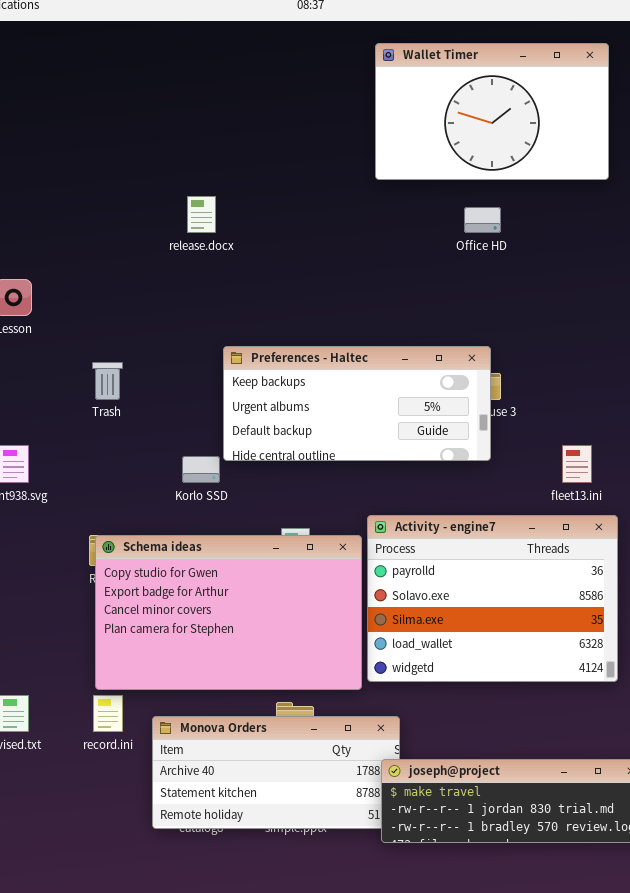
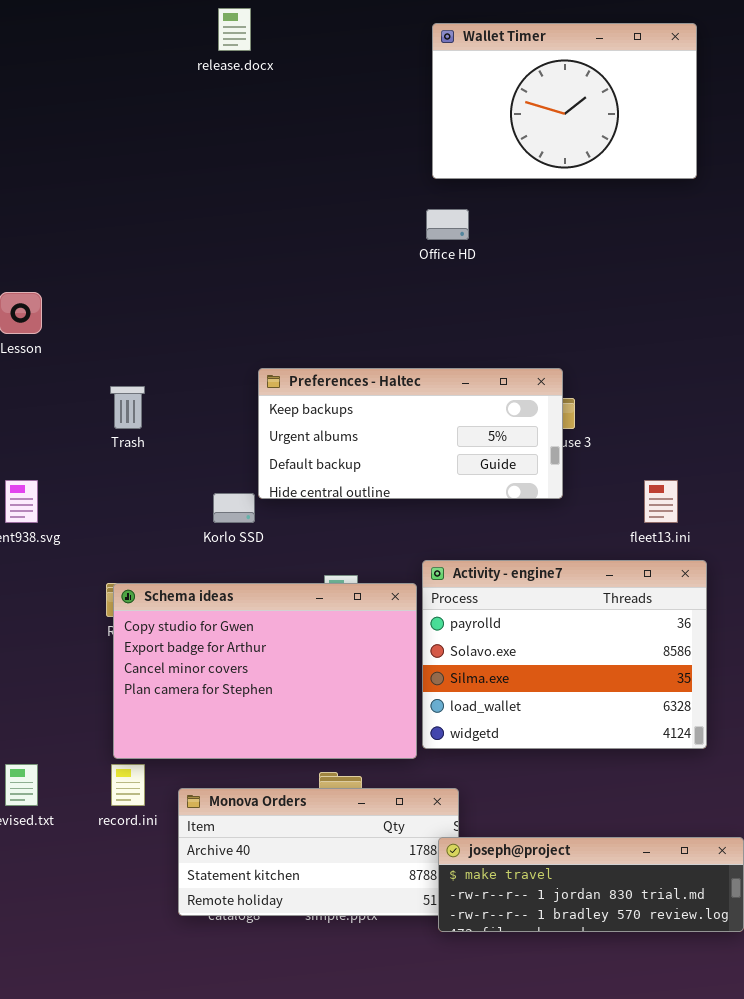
release.docx: [187,196,216,233] -> [218,8,251,51], moved
Office HD: [464,207,501,233] -> [426,209,469,240], moved

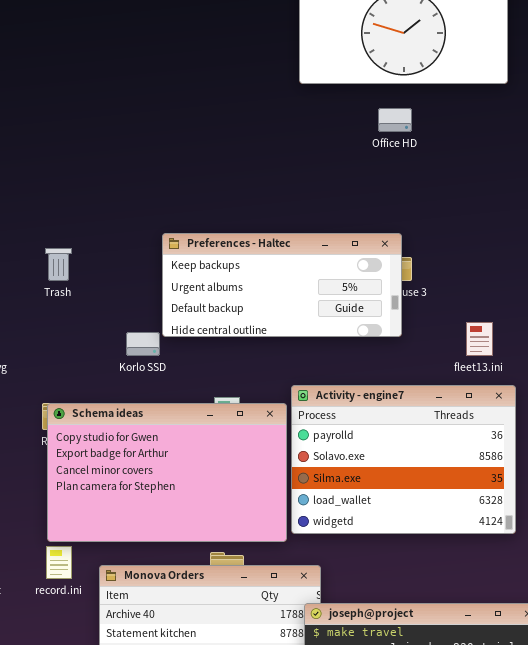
Office HD: [426,209,469,240] -> [378,108,412,132], moved

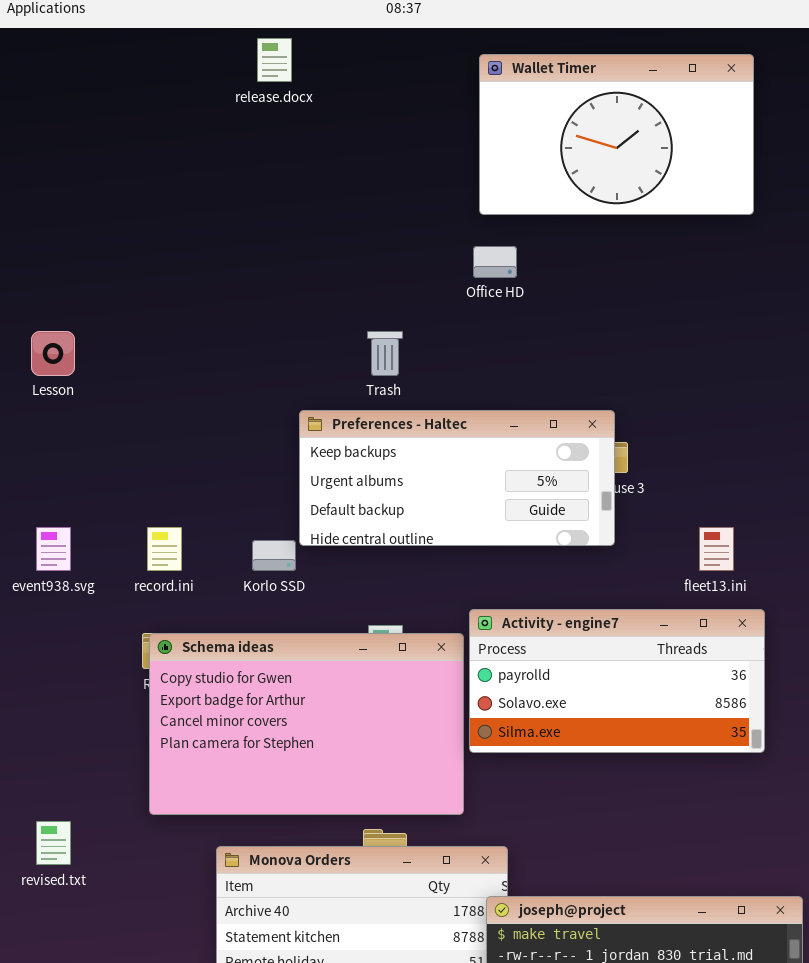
Office HD: [378,108,412,132] -> [473,246,517,278], moved
Trash: [45,248,72,281] -> [367,331,403,376], moved
Activity - engine7: [291,385,516,534] -> [469,609,765,753], resized
record.ini: [46,546,72,579] -> [147,527,182,571], moved

